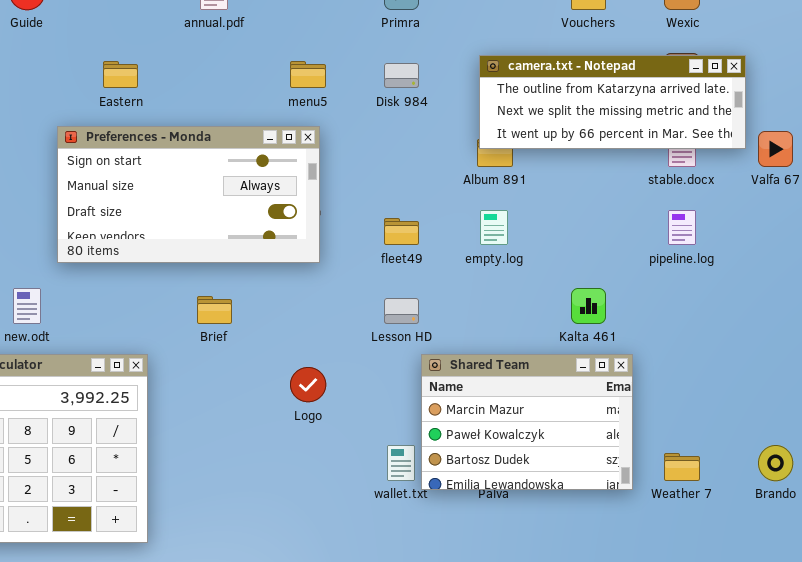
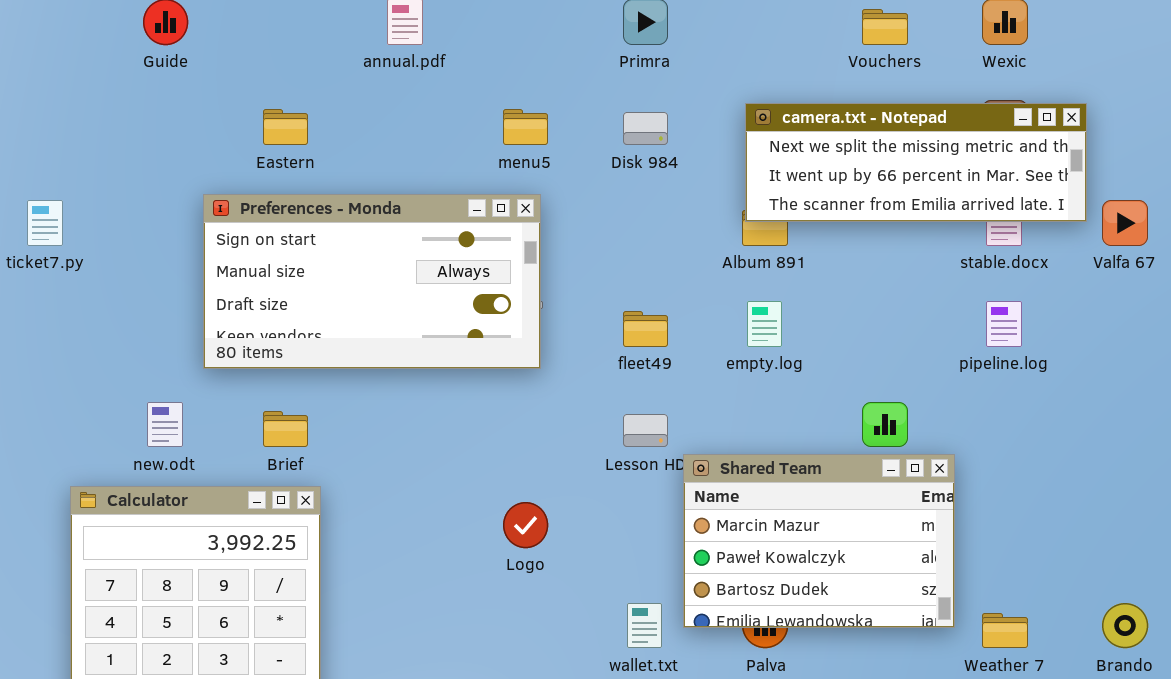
camera.txt - Notepad: [479,55,746,149] -> [745,103,1087,222], scrolled down 1 row
Brief: [197,296,232,324] -> [263,411,308,447], moved
Shared Team: [421,354,633,490] -> [683,454,955,628], moved

